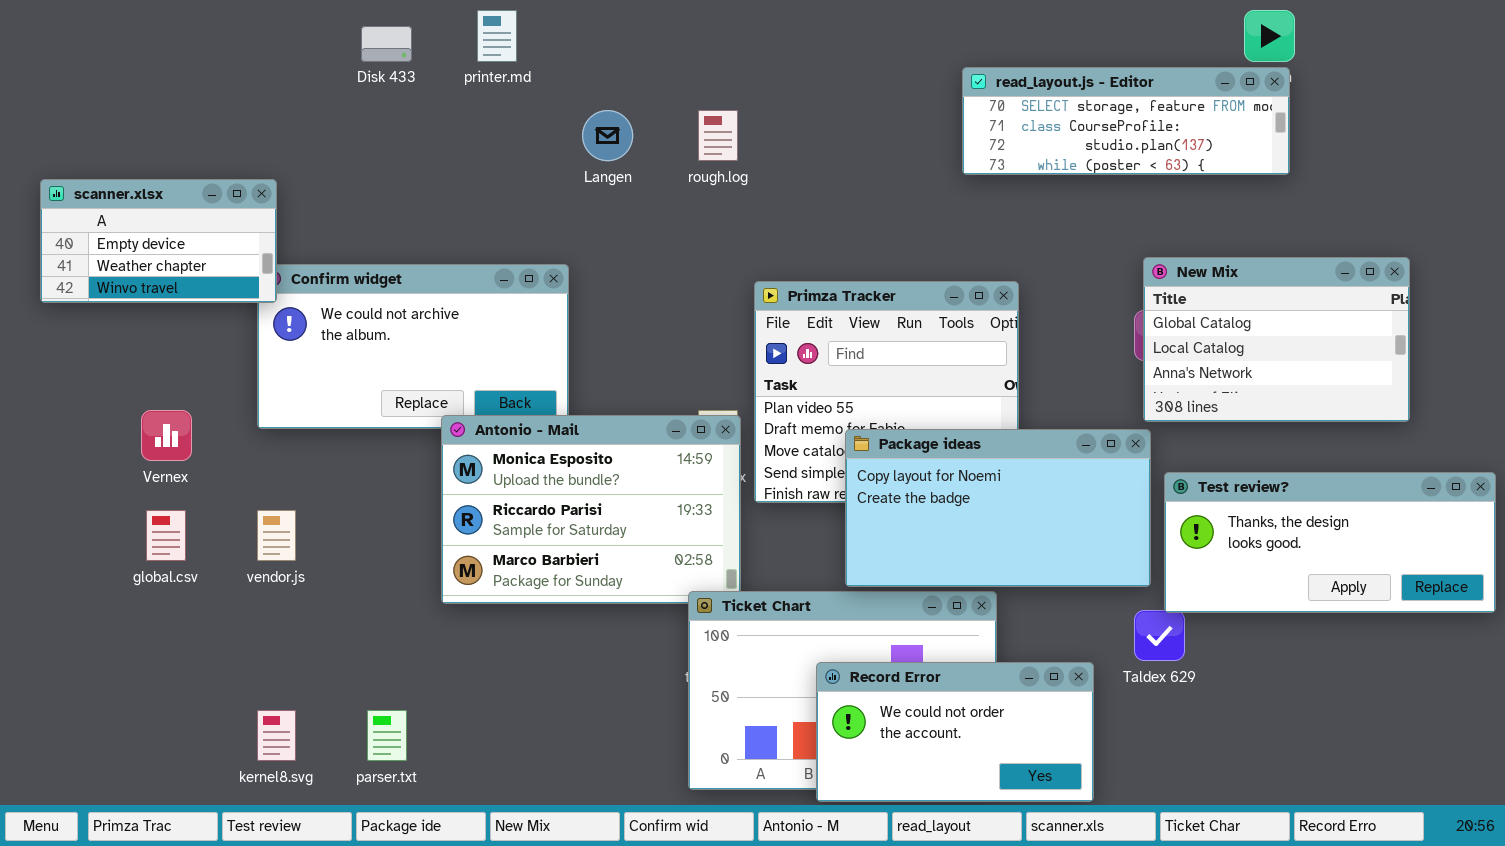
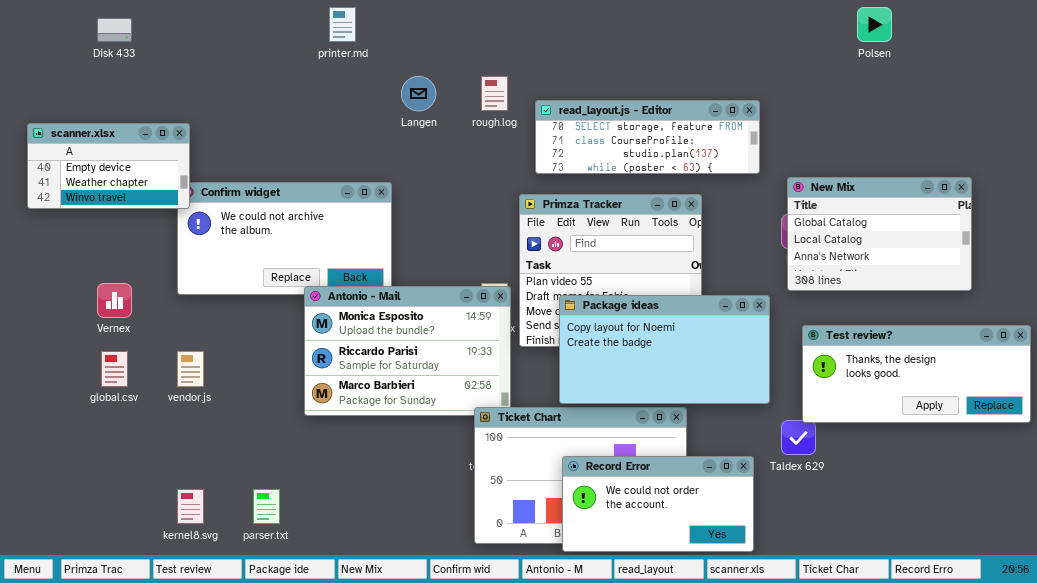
Disk 433: [361,26,412,62] -> [97,18,132,42], moved
read_layout.js - Editor: [962,67,1290,175] -> [535,100,760,174], moved
Package ideas: [845,429,1151,587] -> [559,295,770,404], moved

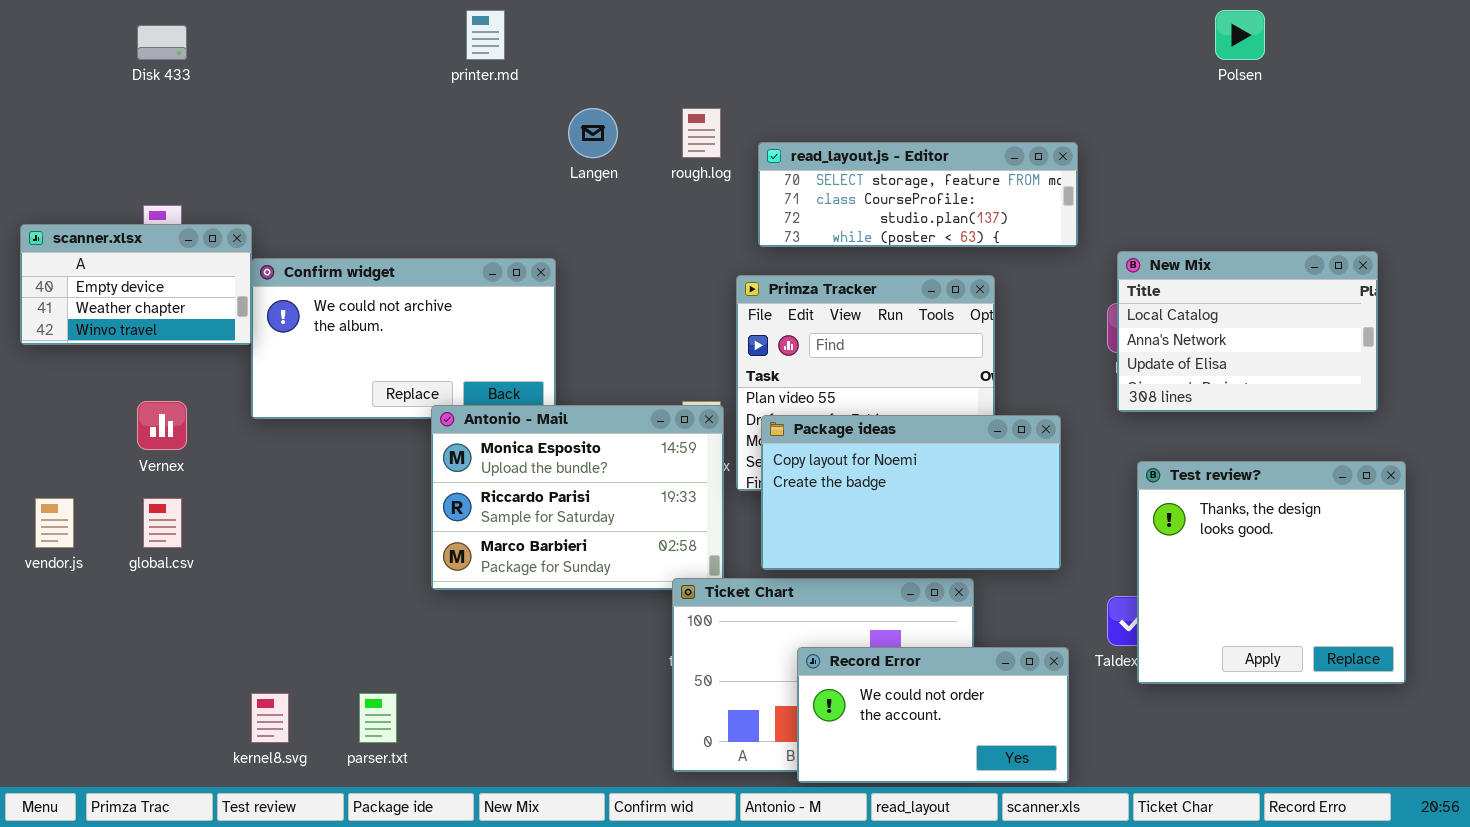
scanner.xlsx: [27,123,190,209] -> [20,224,252,345], moved
New Mix: [787,177,972,291] -> [1117,251,1378,412], scrolled down 1 row
Package ideas: [559,295,770,404] -> [761,415,1061,570], moved
Test review?: [802,325,1031,423] -> [1137,461,1406,684], resized
vendor.js: [177,351,204,387] -> [35,498,74,548], moved

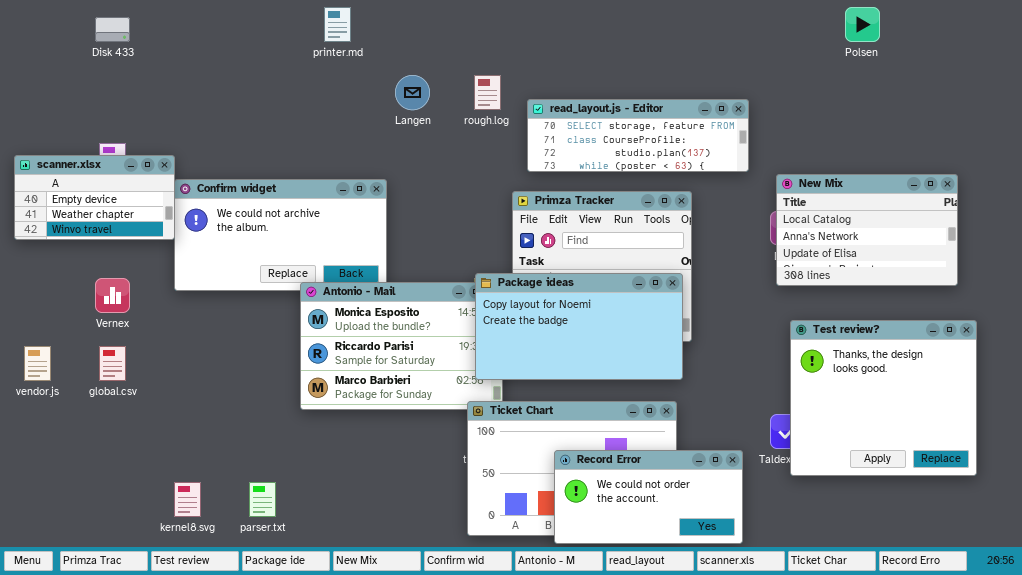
Package ideas: [761,415,1061,570] -> [475,273,683,380], moved

